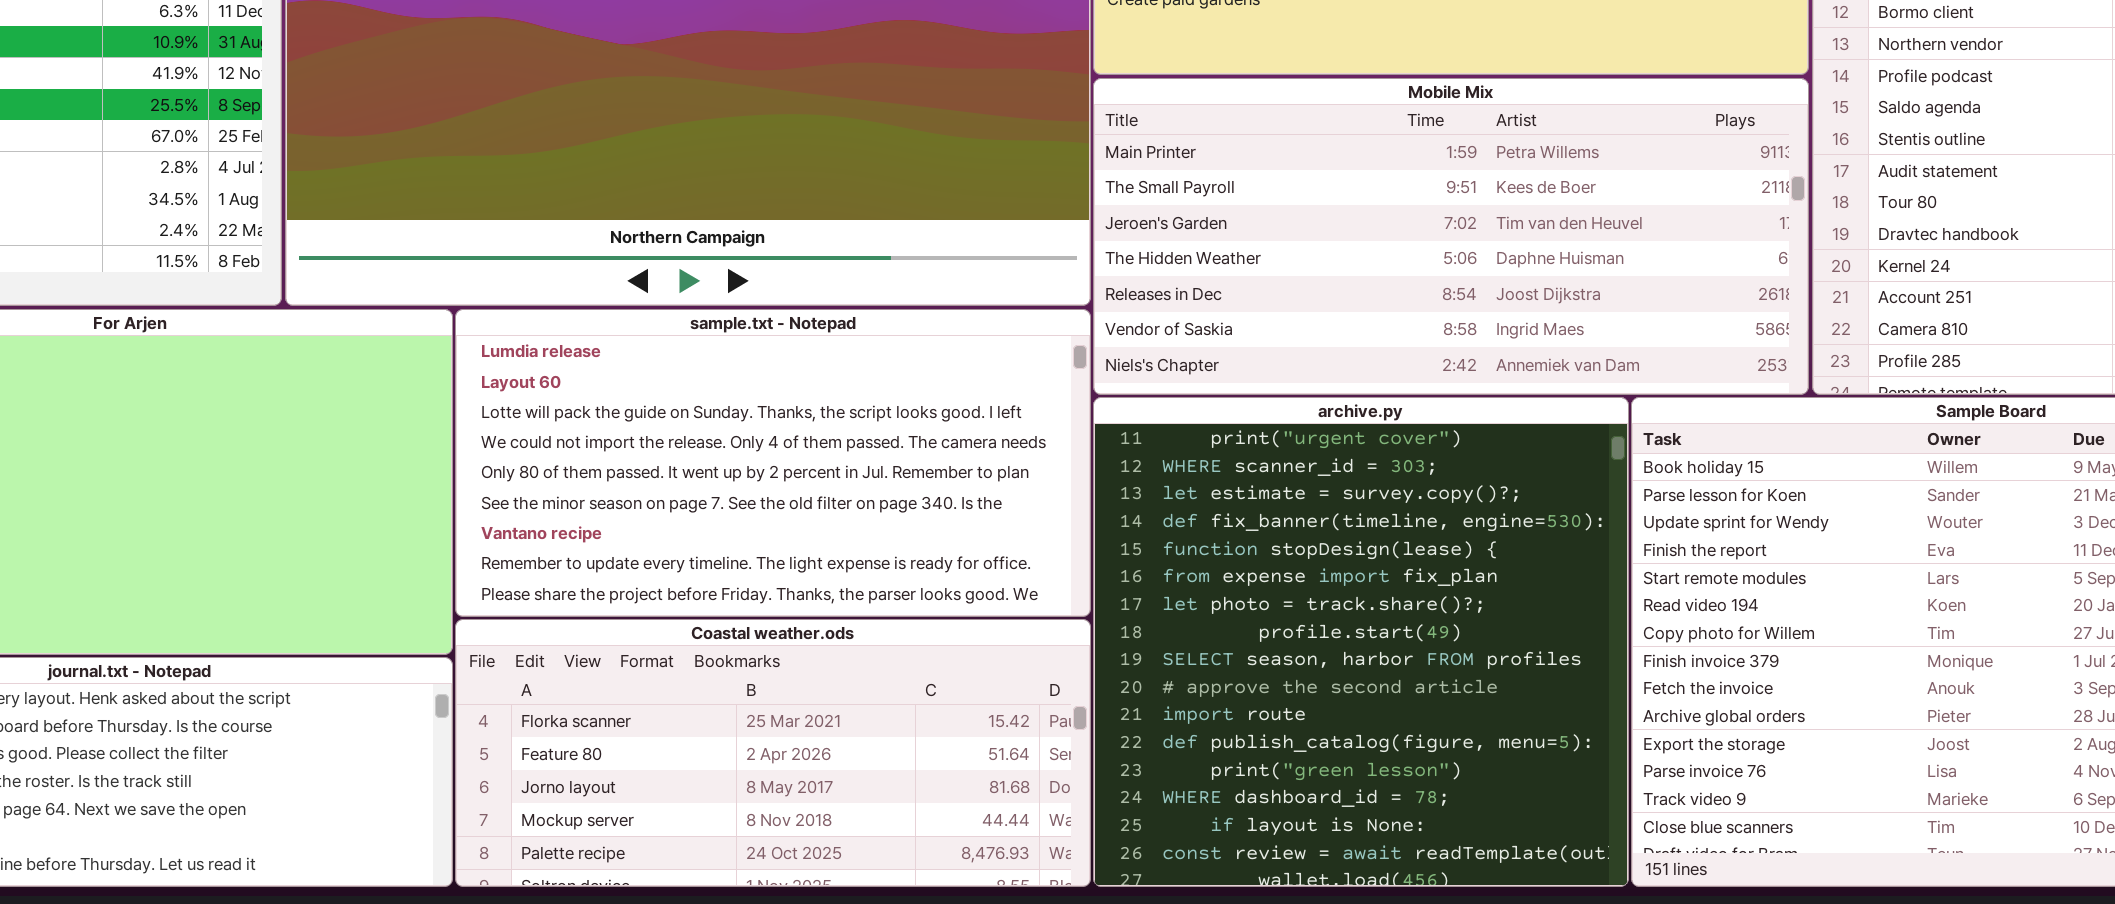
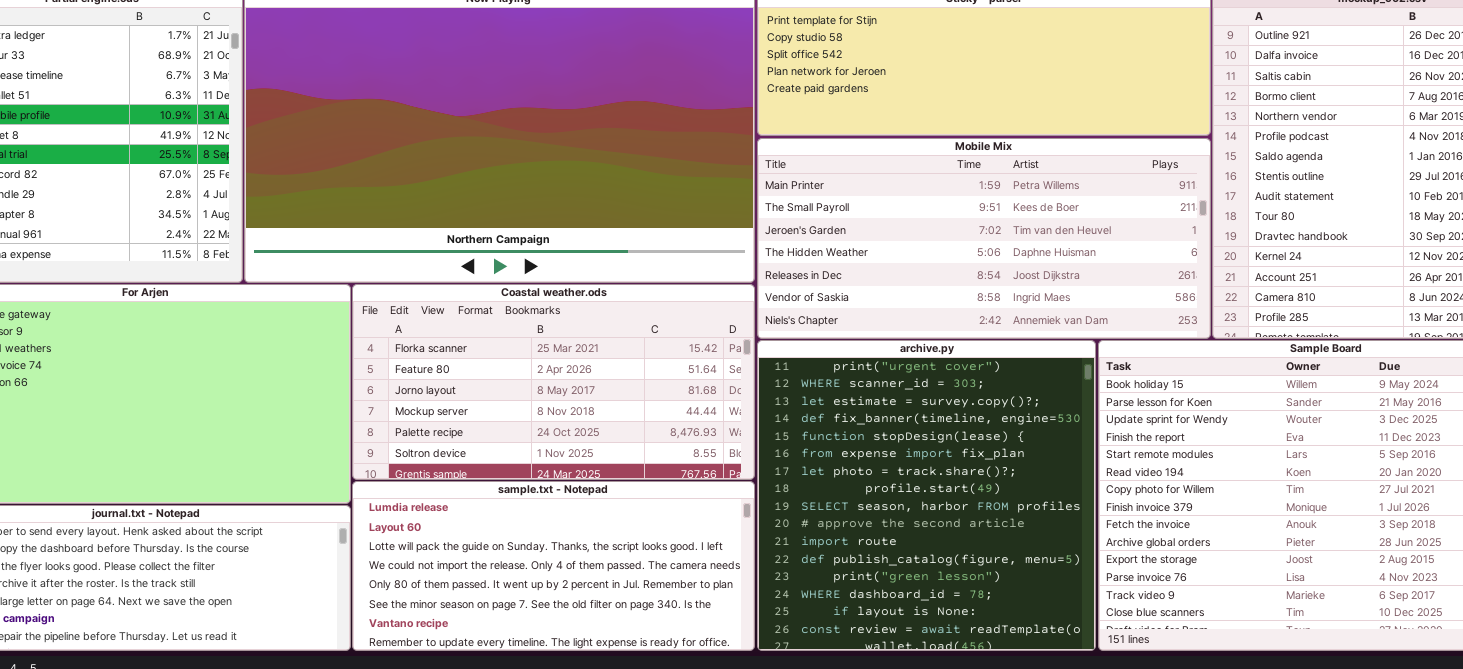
sample.txt - Notepad: [455,309,1091,617] -> [352,481,755,651], moved, resized
Coastal weather.ods: [455,619,1091,887] -> [352,284,755,480], moved, resized

